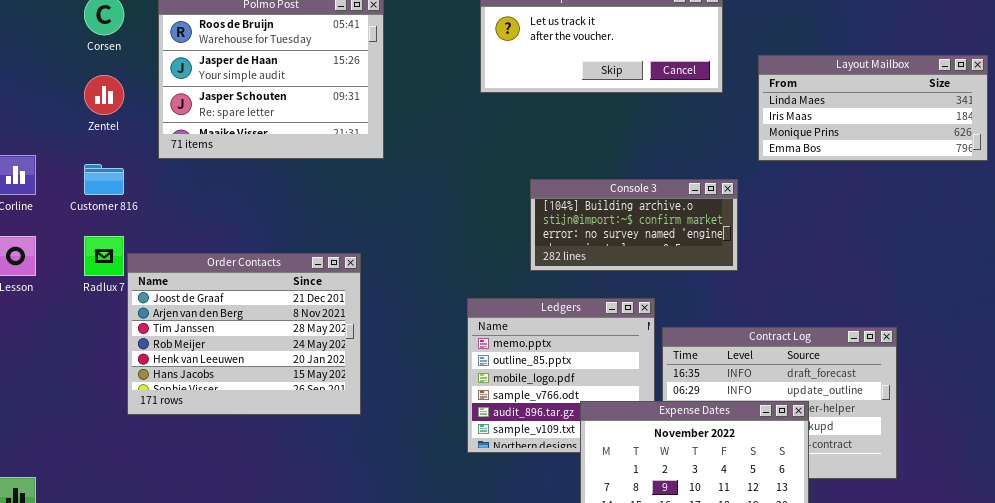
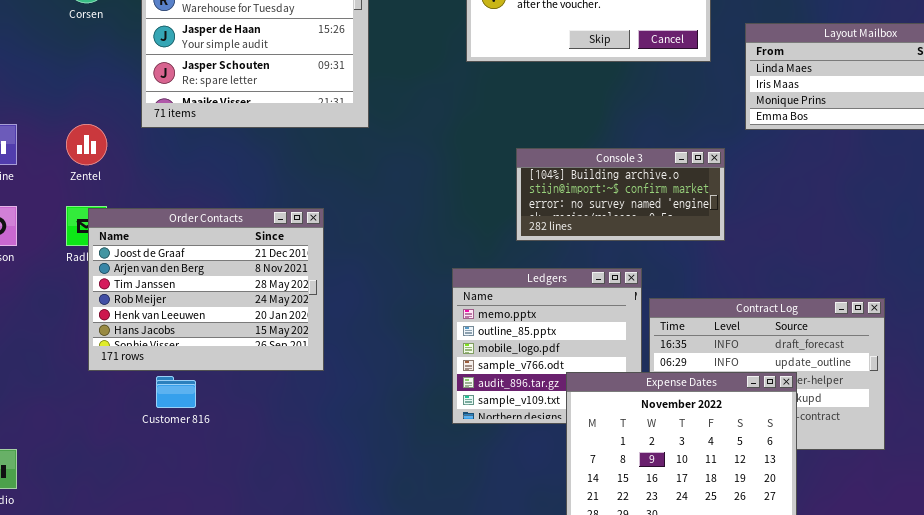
Zentel: [84,75,124,115] -> [66,124,107,165], moved
Customer 816: [84,164,124,195] -> [156,376,196,408], moved
Order Contacts: [127,253,361,415] -> [88,208,324,371], moved

